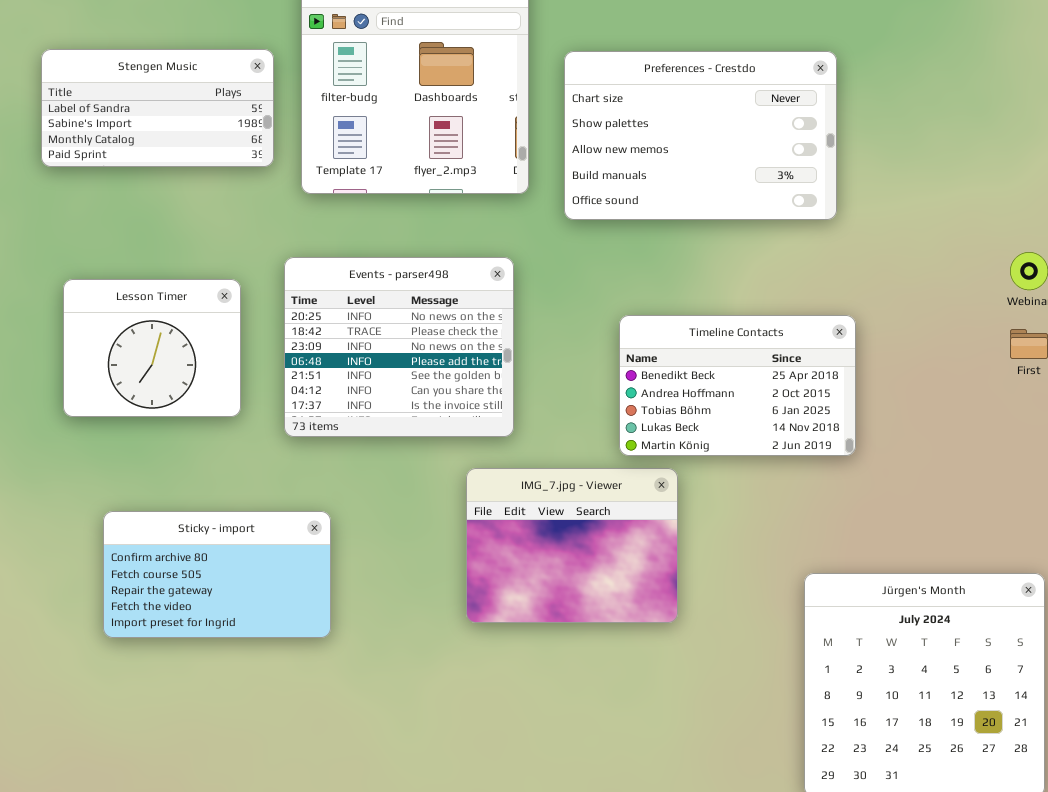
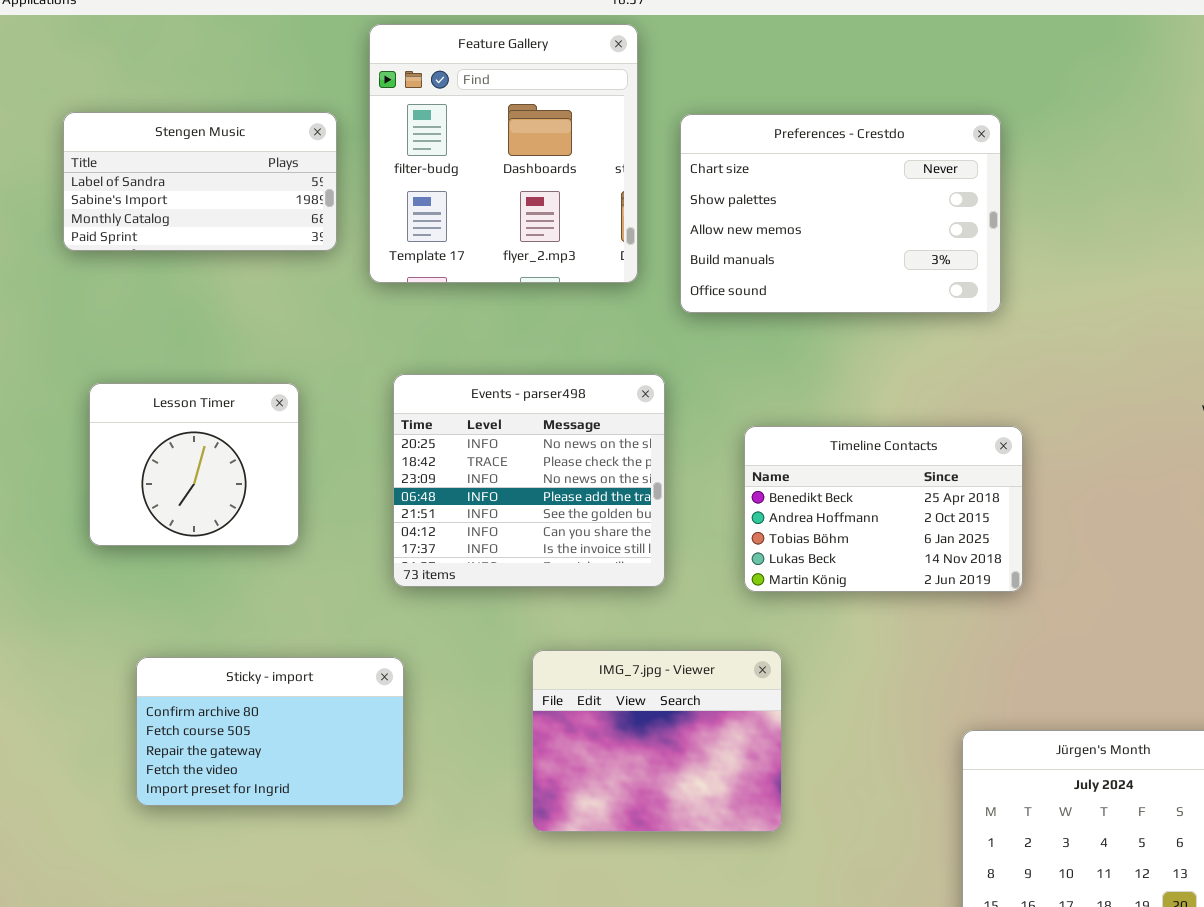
Events - parser498: [284,257,514,437] -> [393,374,665,587], moved
IMG_7.jpg - Viewer: [466,468,678,623] -> [532,650,782,832], moved

